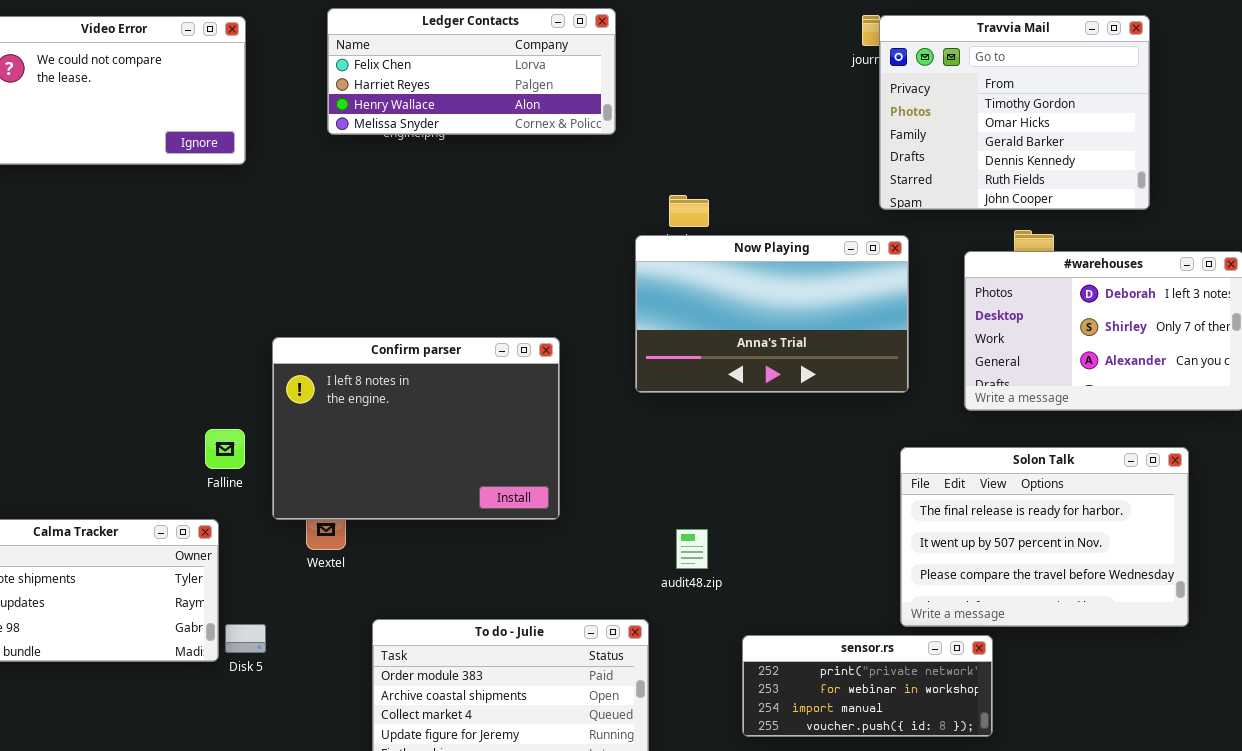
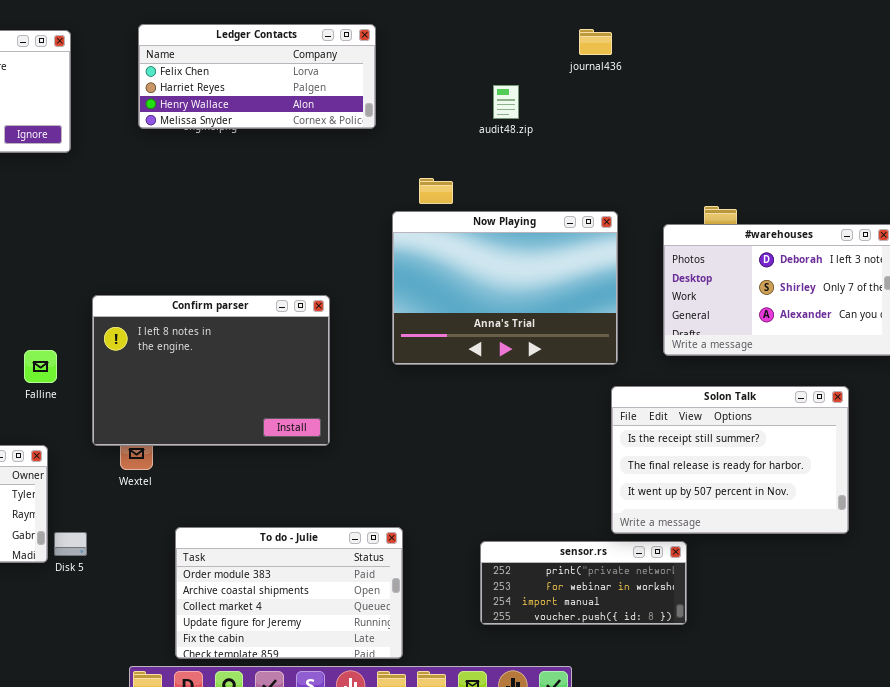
Travvia Mail: [879,15,1150,210] -> none, closed
Now Playing: [635,235,909,393] -> [392,211,618,365], resized
Falline: [205,429,245,469] -> [24,350,57,383], moved
Solon Talk: [900,447,1189,627] -> [611,386,849,534], scrolled up 1 row
audit48.zip: [676,529,708,569] -> [493,85,519,119], moved

